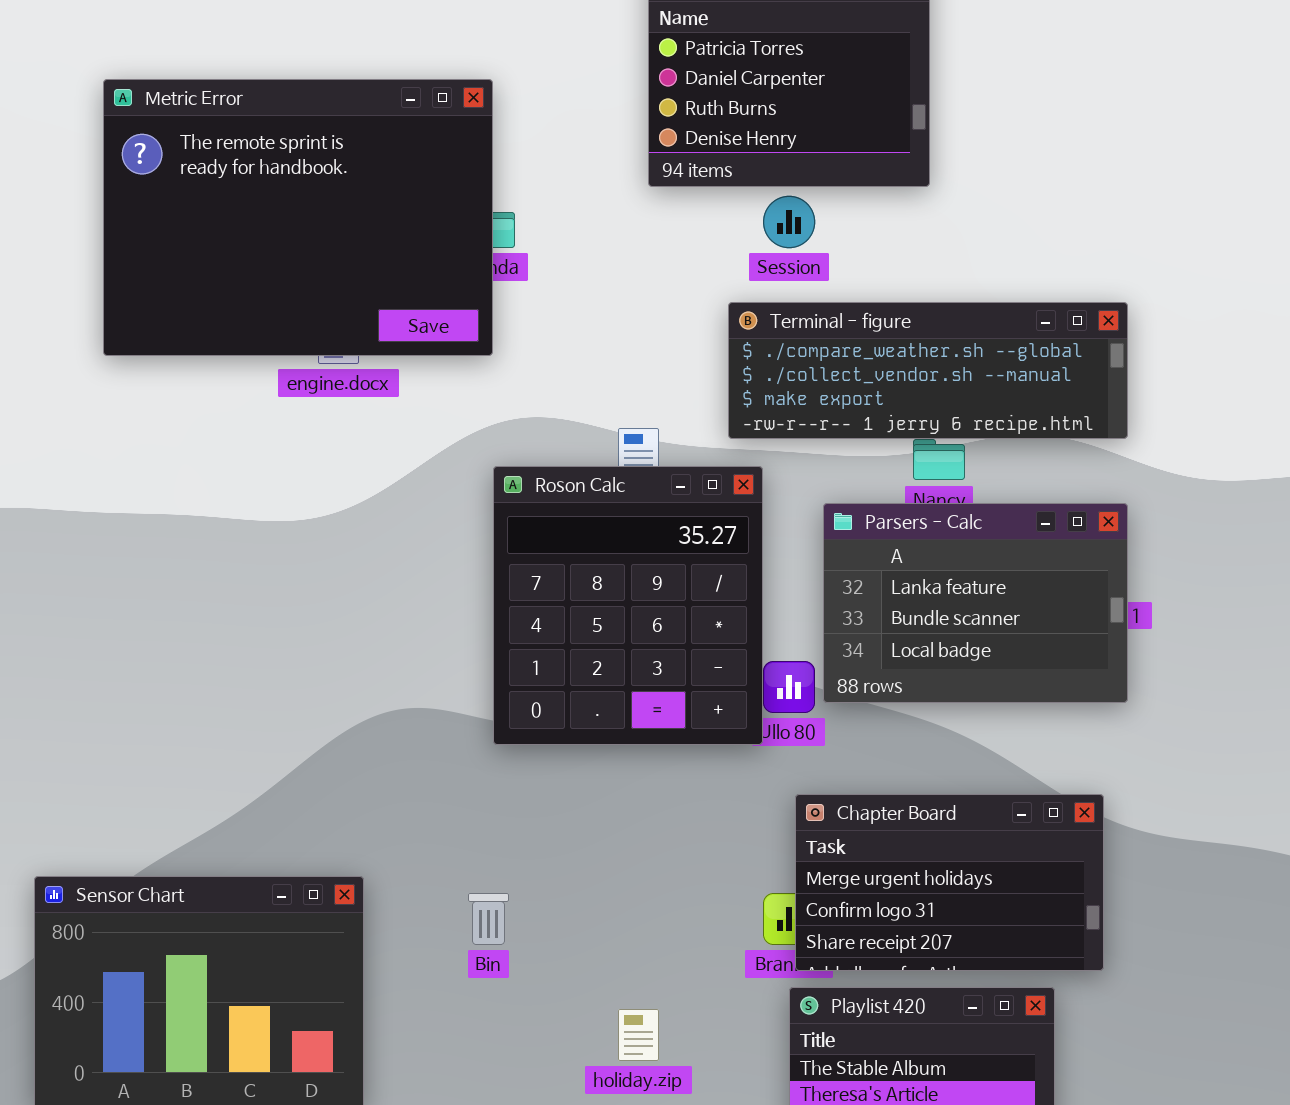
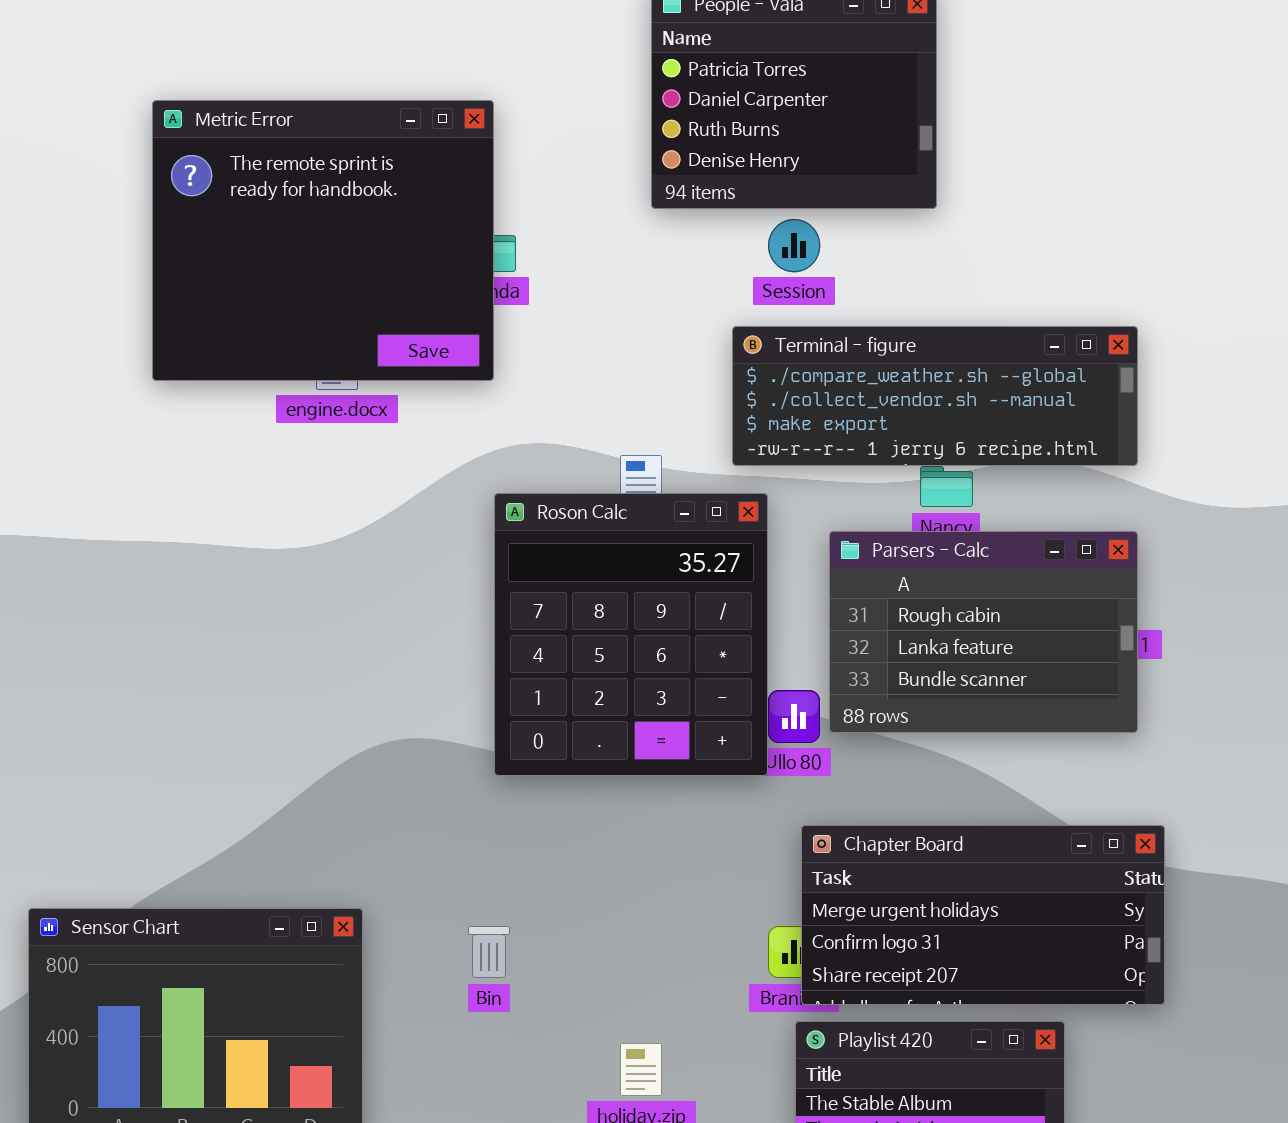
Metric Error: [103,79,493,356] -> [152,100,494,381], resized
Parsers - Calc: [823,503,1128,703] -> [829,531,1138,733], scrolled up 1 row
Chapter Board: [795,794,1104,971] -> [801,825,1165,1005], resized

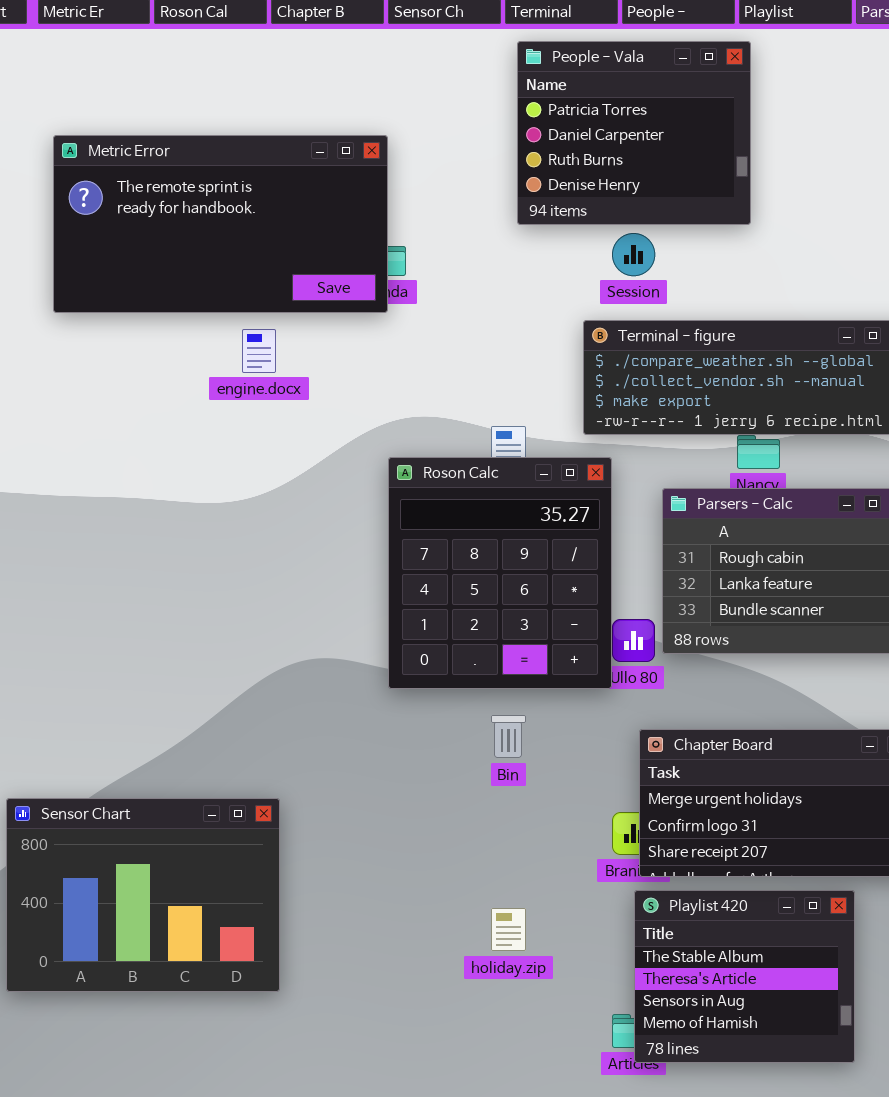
Metric Error: [152,100,494,381] -> [53,135,388,313], resized
Bin: [468,926,510,978] -> [491,715,526,758], moved

